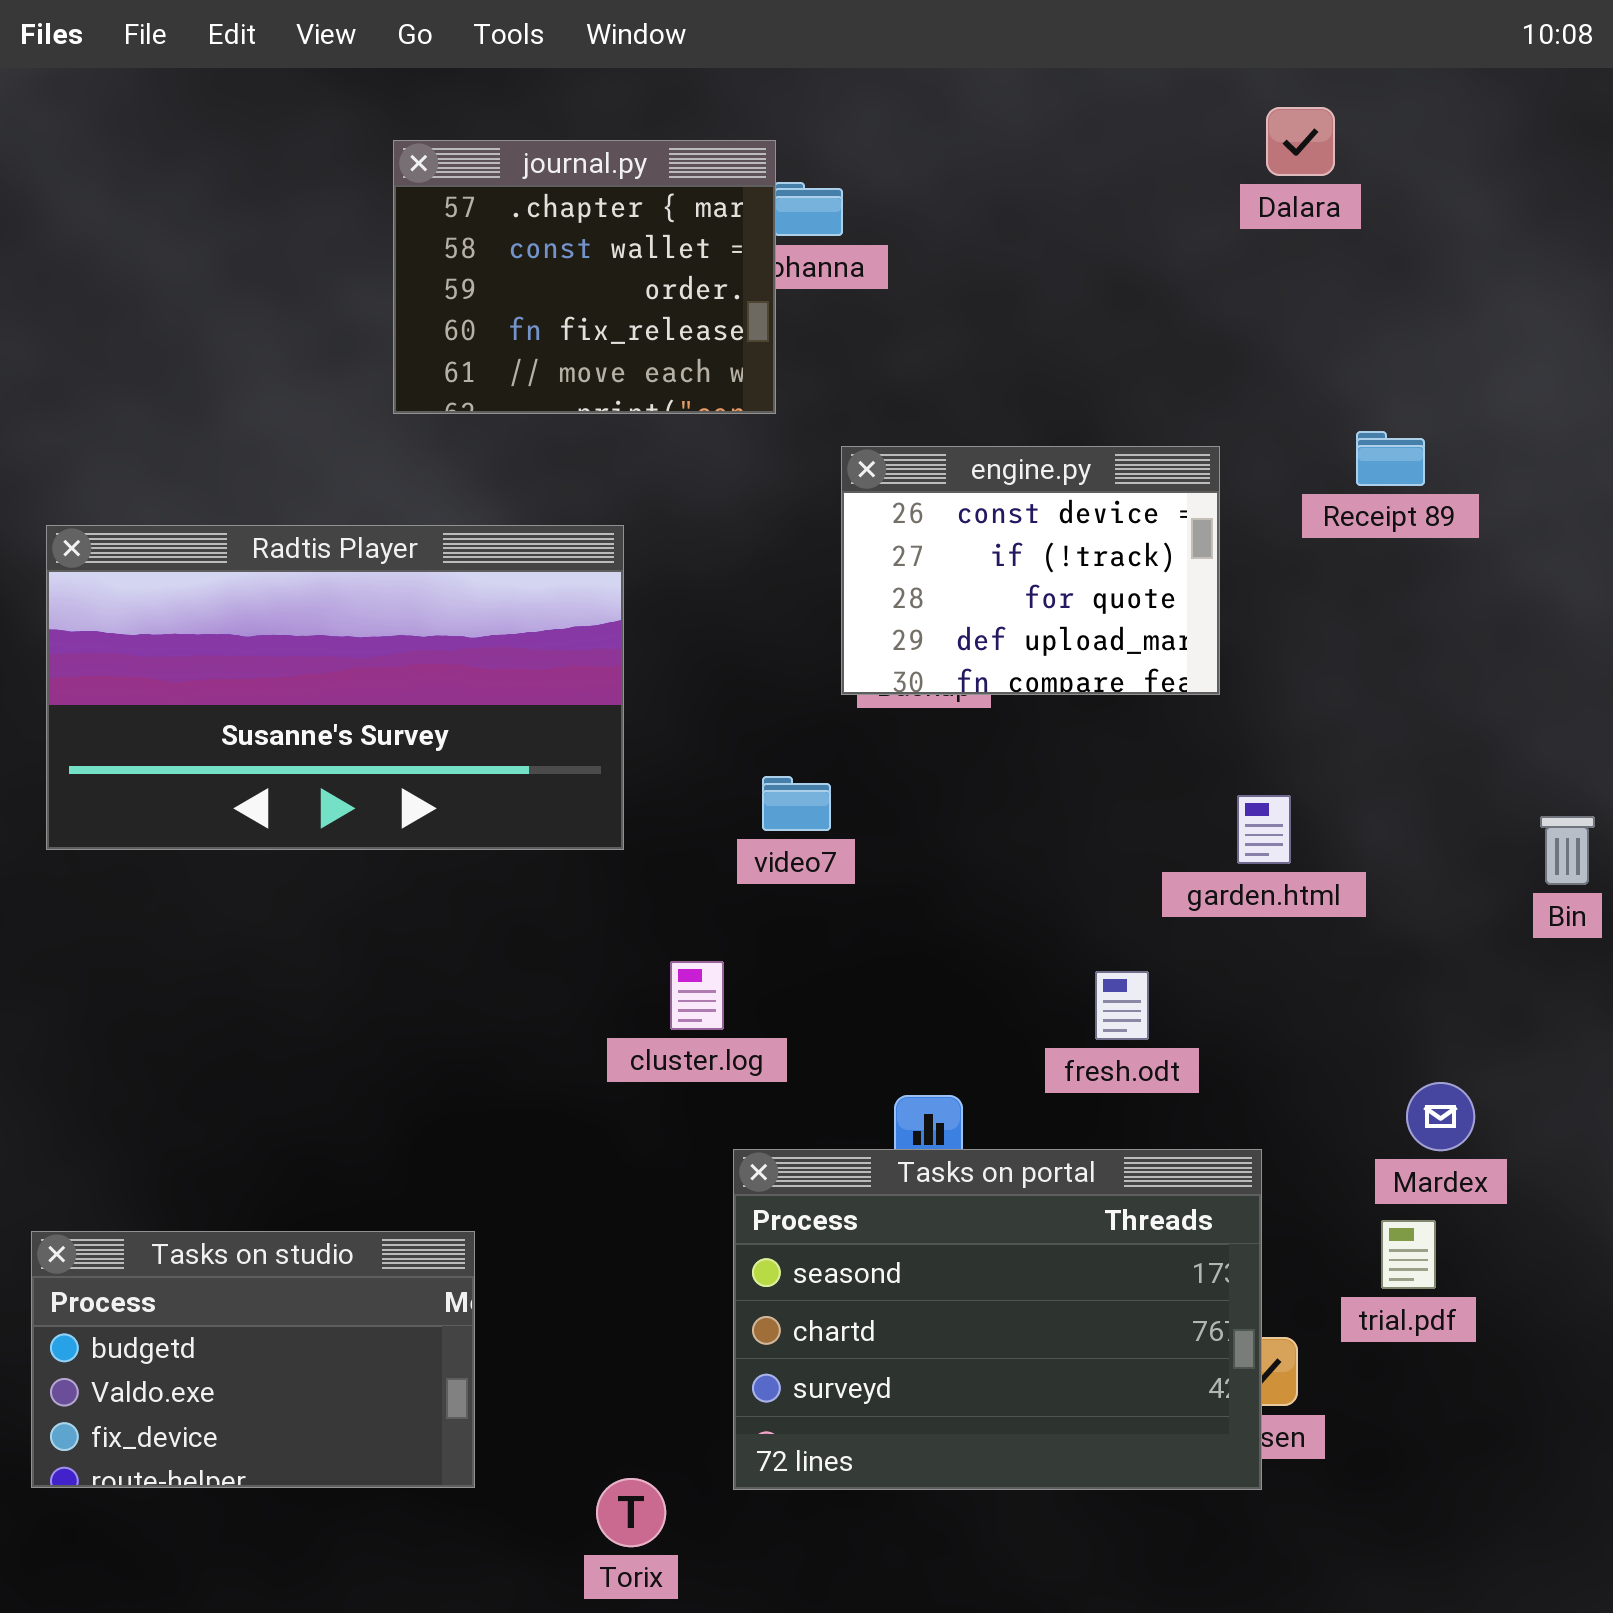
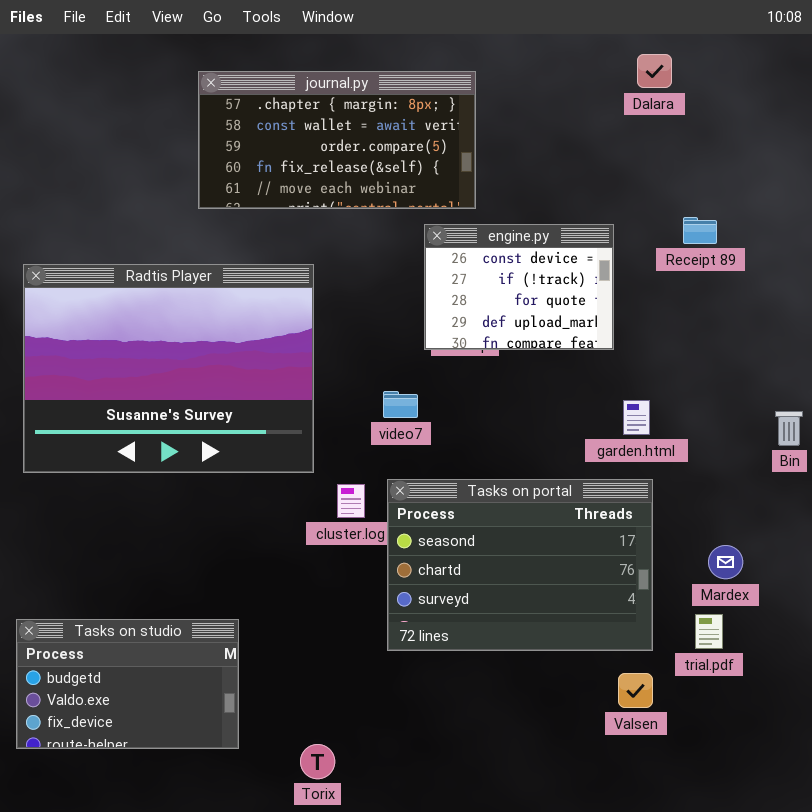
journal.py: [393,140,776,414] -> [198,71,476,209], resized
Radtis Player: [46,525,624,850] -> [23,264,314,473], resized
Tasks on portal: [733,1149,1262,1490] -> [387,479,653,651], moved

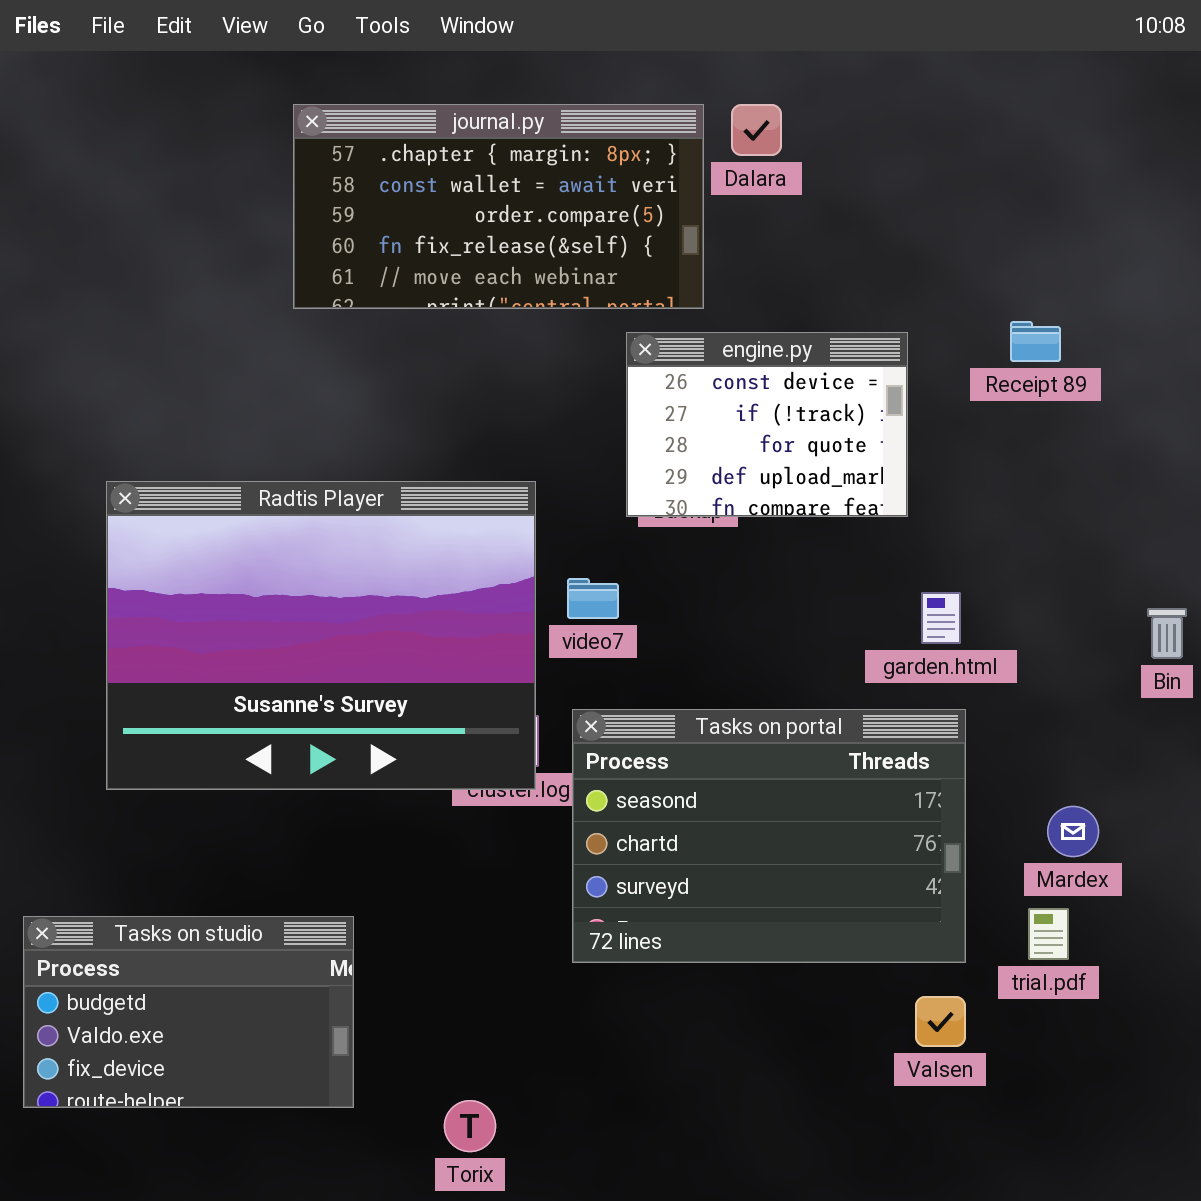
Dalara: [637,54,672,88] -> [731,104,782,156], moved
Radtis Player: [23,264,314,473] -> [106,481,536,790], moved

